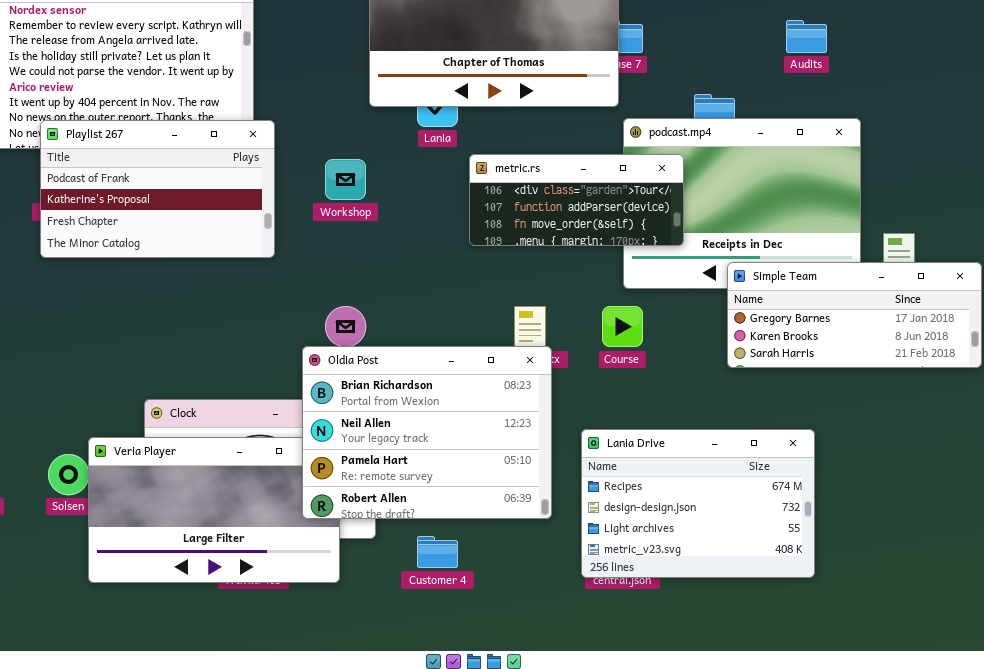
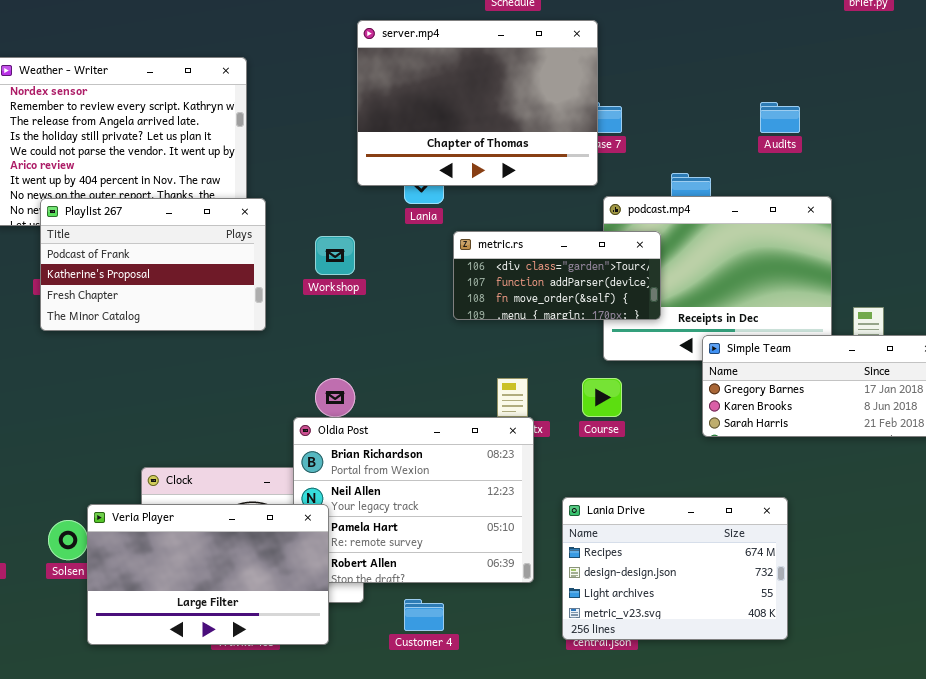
Veria Player: [88,437,340,583] -> [87,504,329,645], raised

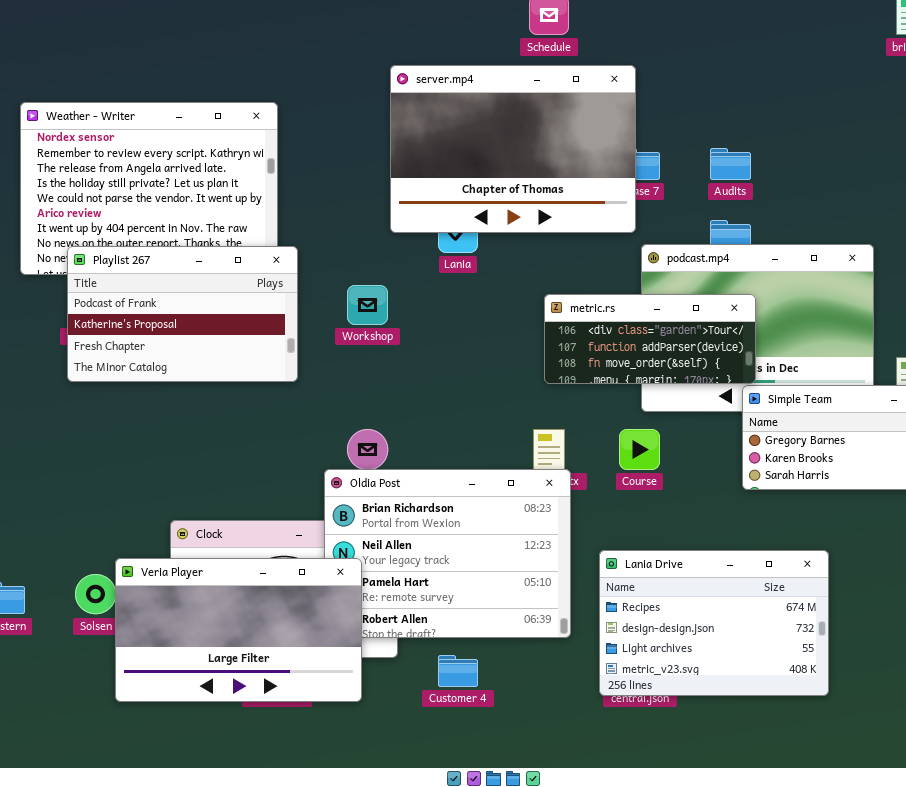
Audits: [760,102,800,133] -> [710,148,751,180], moved
metric.rs: [453,231,661,320] -> [544,294,756,384], moved

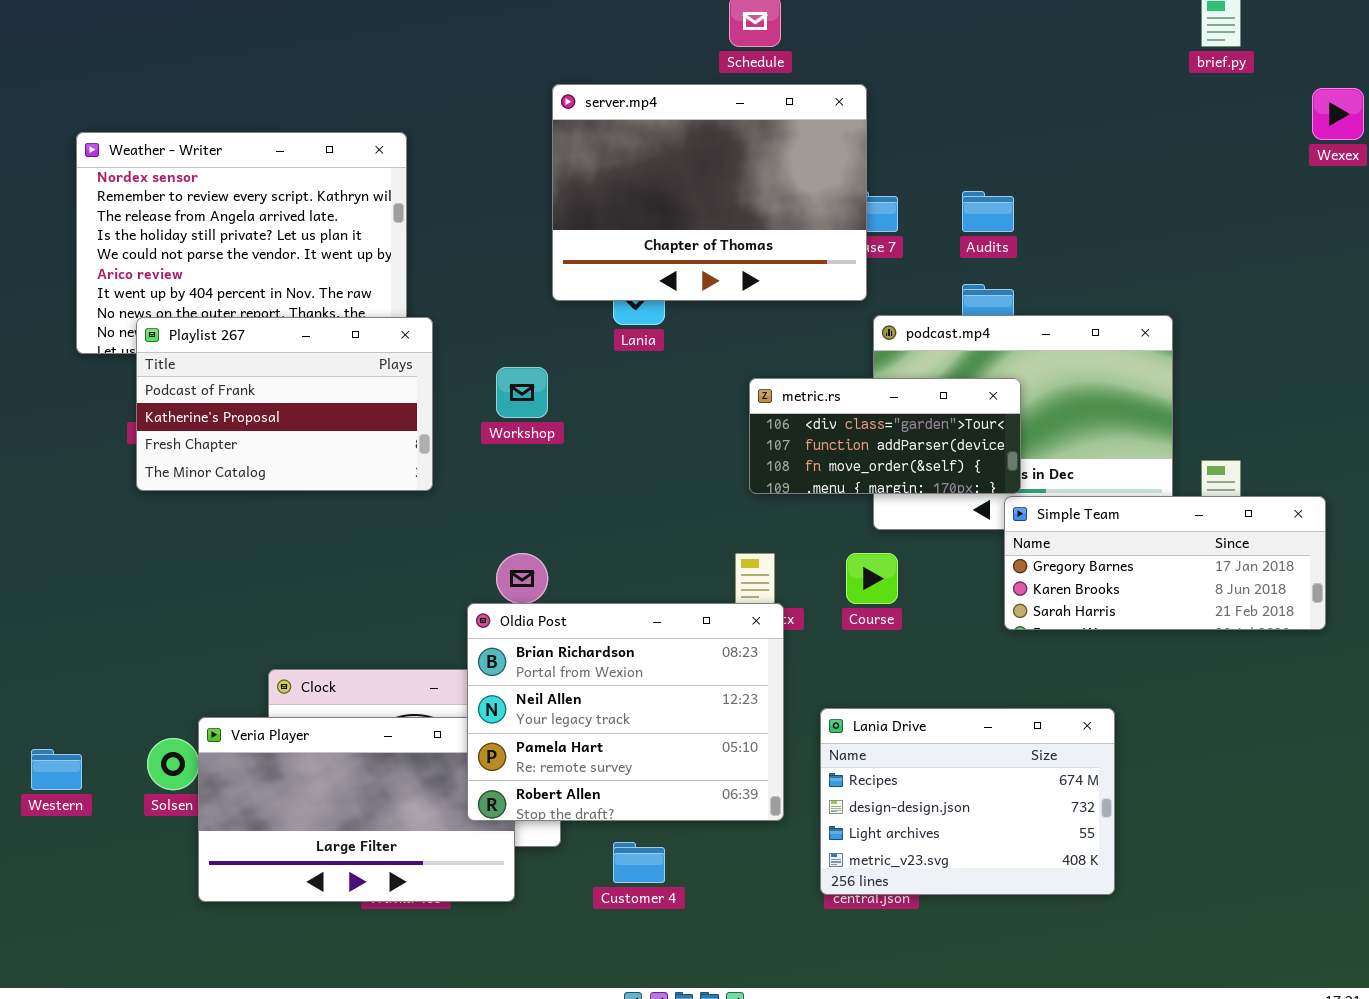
Oldia Post: [324,469,571,638] -> [467,603,784,821], raised

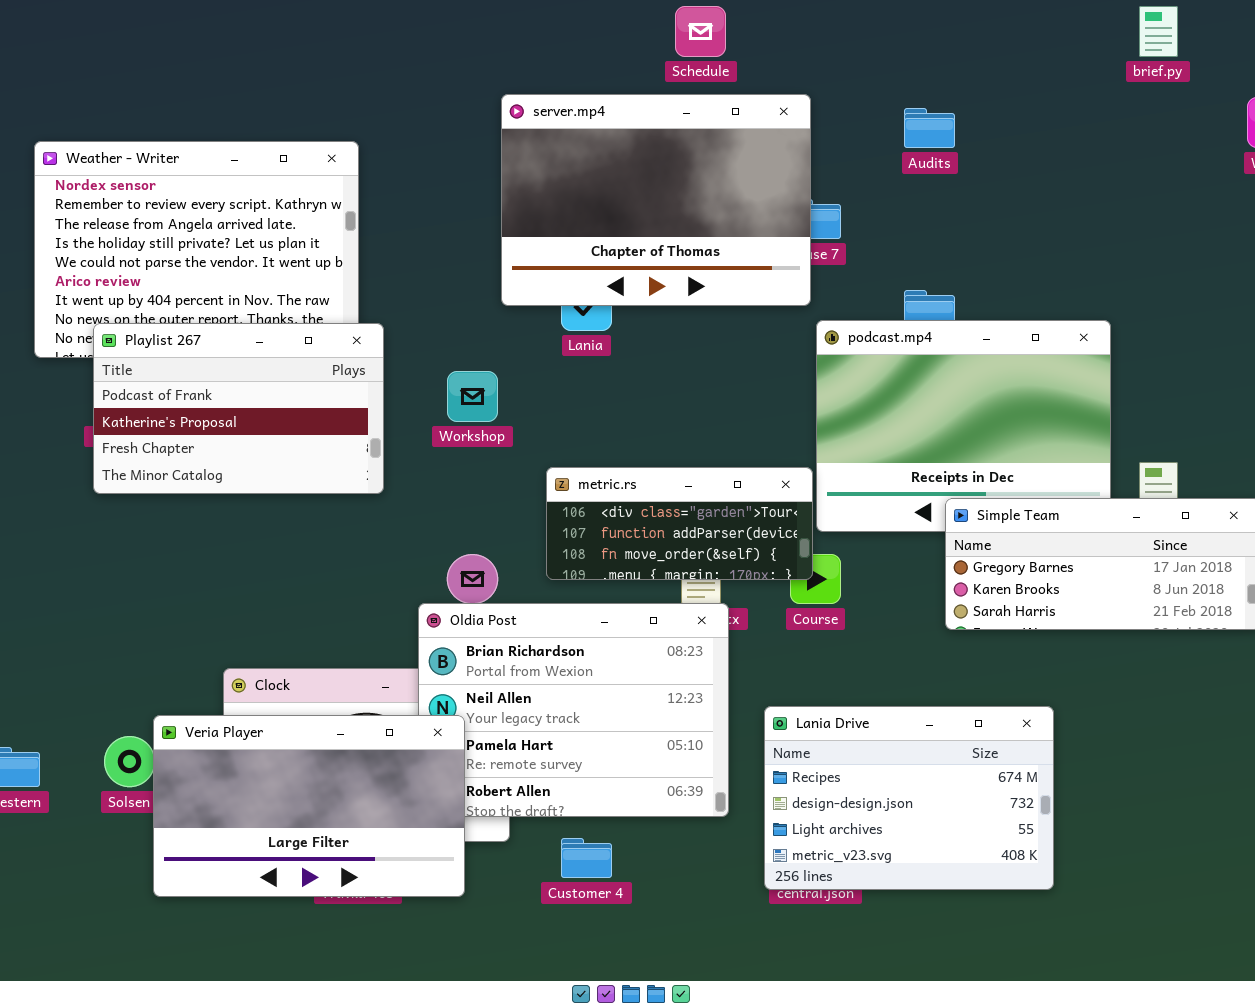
Audits: [962,191,1014,232] -> [904,108,955,148], moved
metric.rs: [749,378,1021,494] -> [546,467,813,580], moved
Veria Player: [198,717,515,902] -> [153,715,465,897], raised

